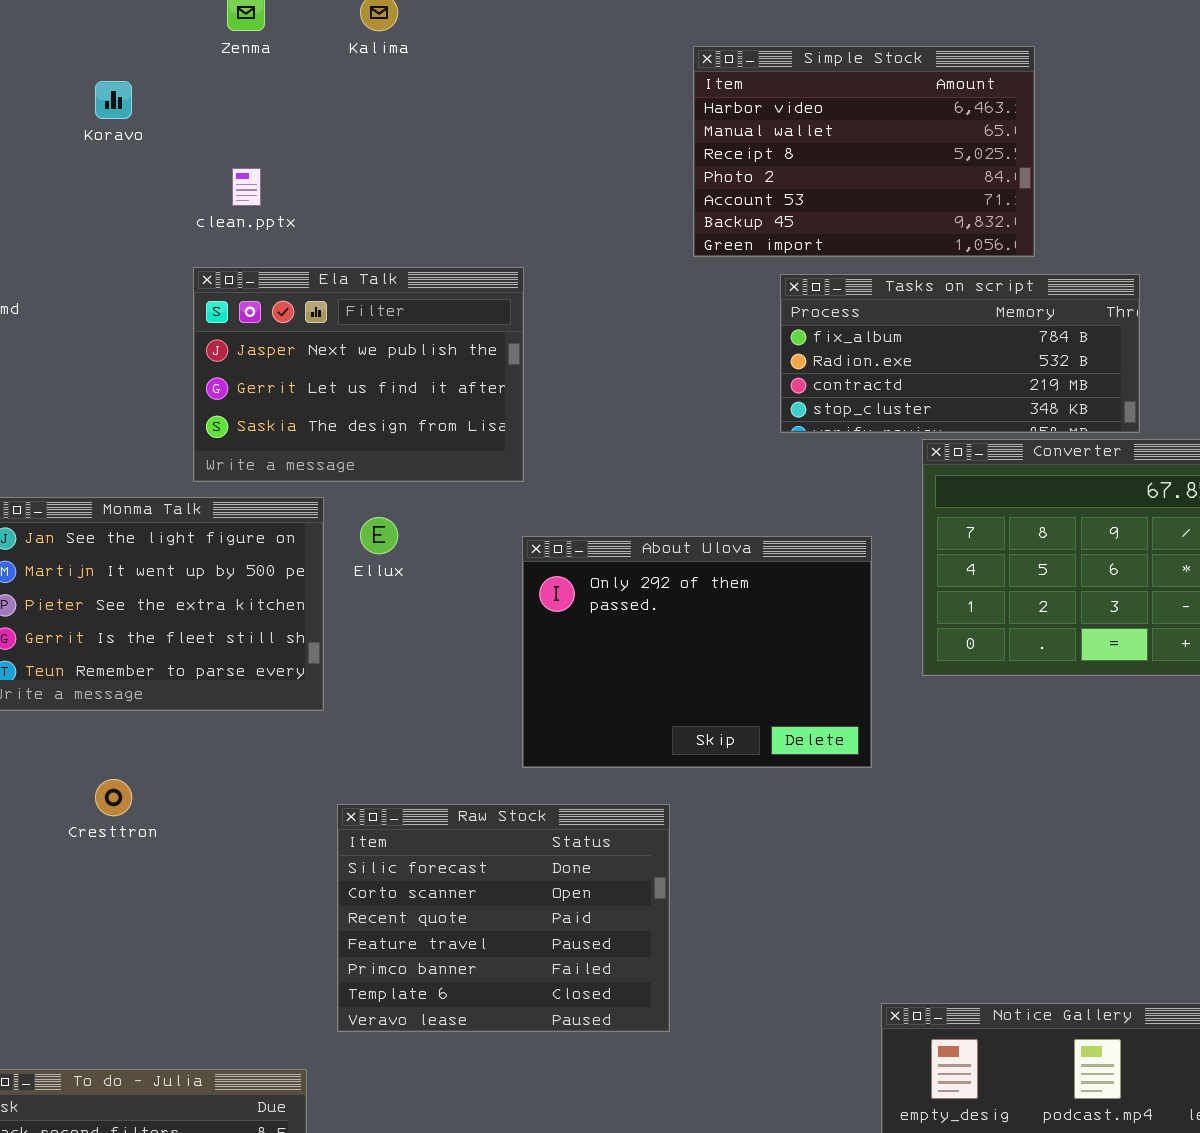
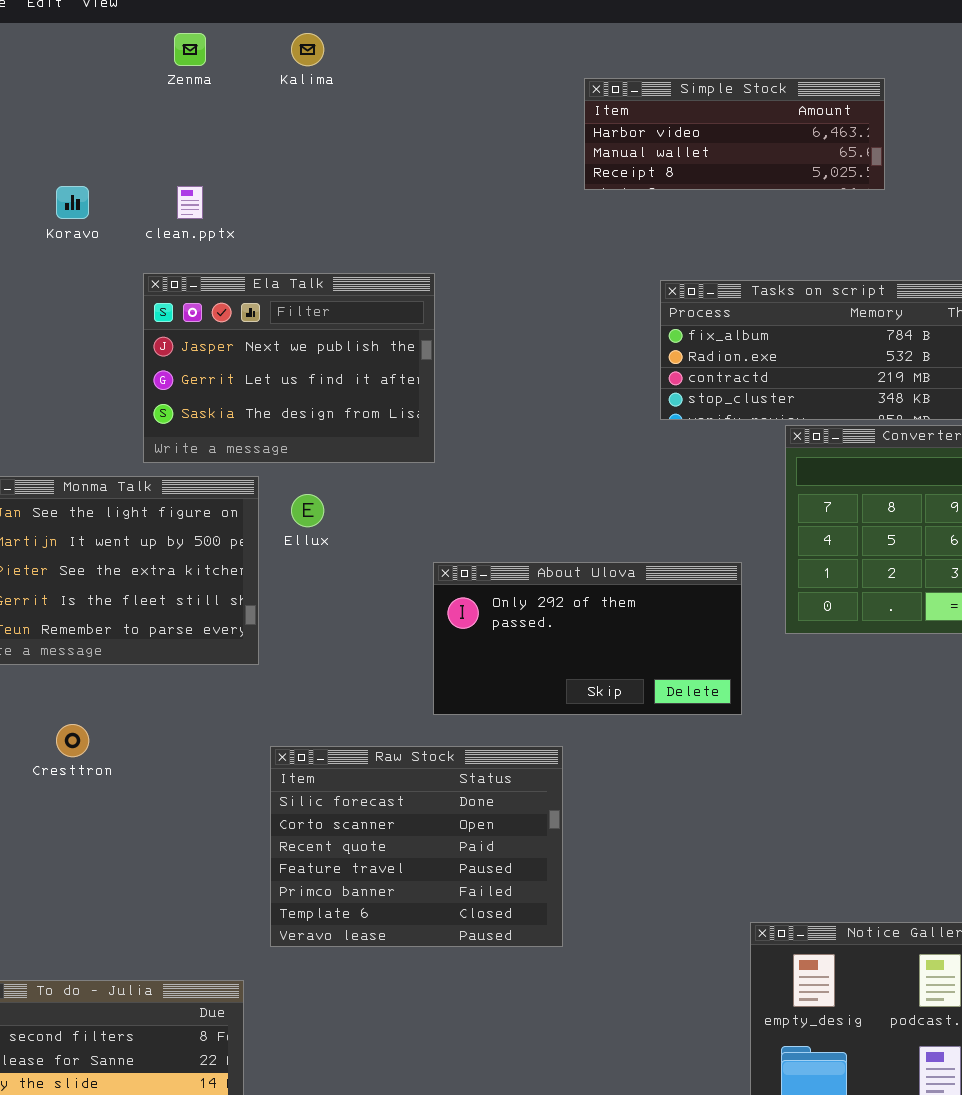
Simple Stock: [693,46,1035,257] -> [584,78,885,190], resized
Koravo: [95,81,132,119] -> [56,186,89,219], moved
About Ulova: [522,536,872,768] -> [433,562,742,715], resized

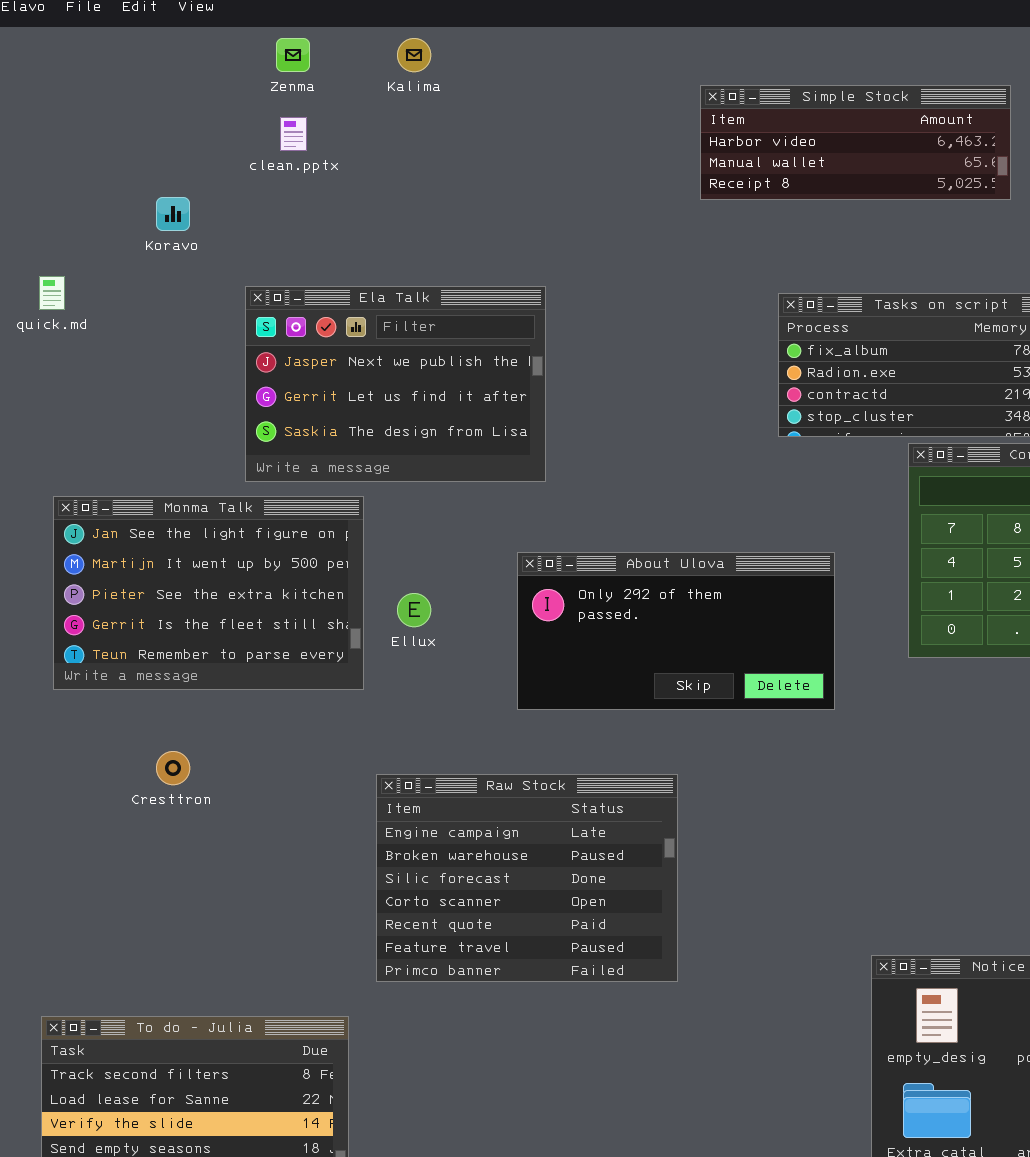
clean.pptx: [177,186,203,219] -> [280,117,307,151], moved
Ellux: [291,494,324,527] -> [397,593,431,627], moved
About Ulova: [433,562,742,715] -> [517,552,835,710], moved
Raw Stock: [270,746,563,947] -> [376,774,678,982], scrolled up 2 rows

